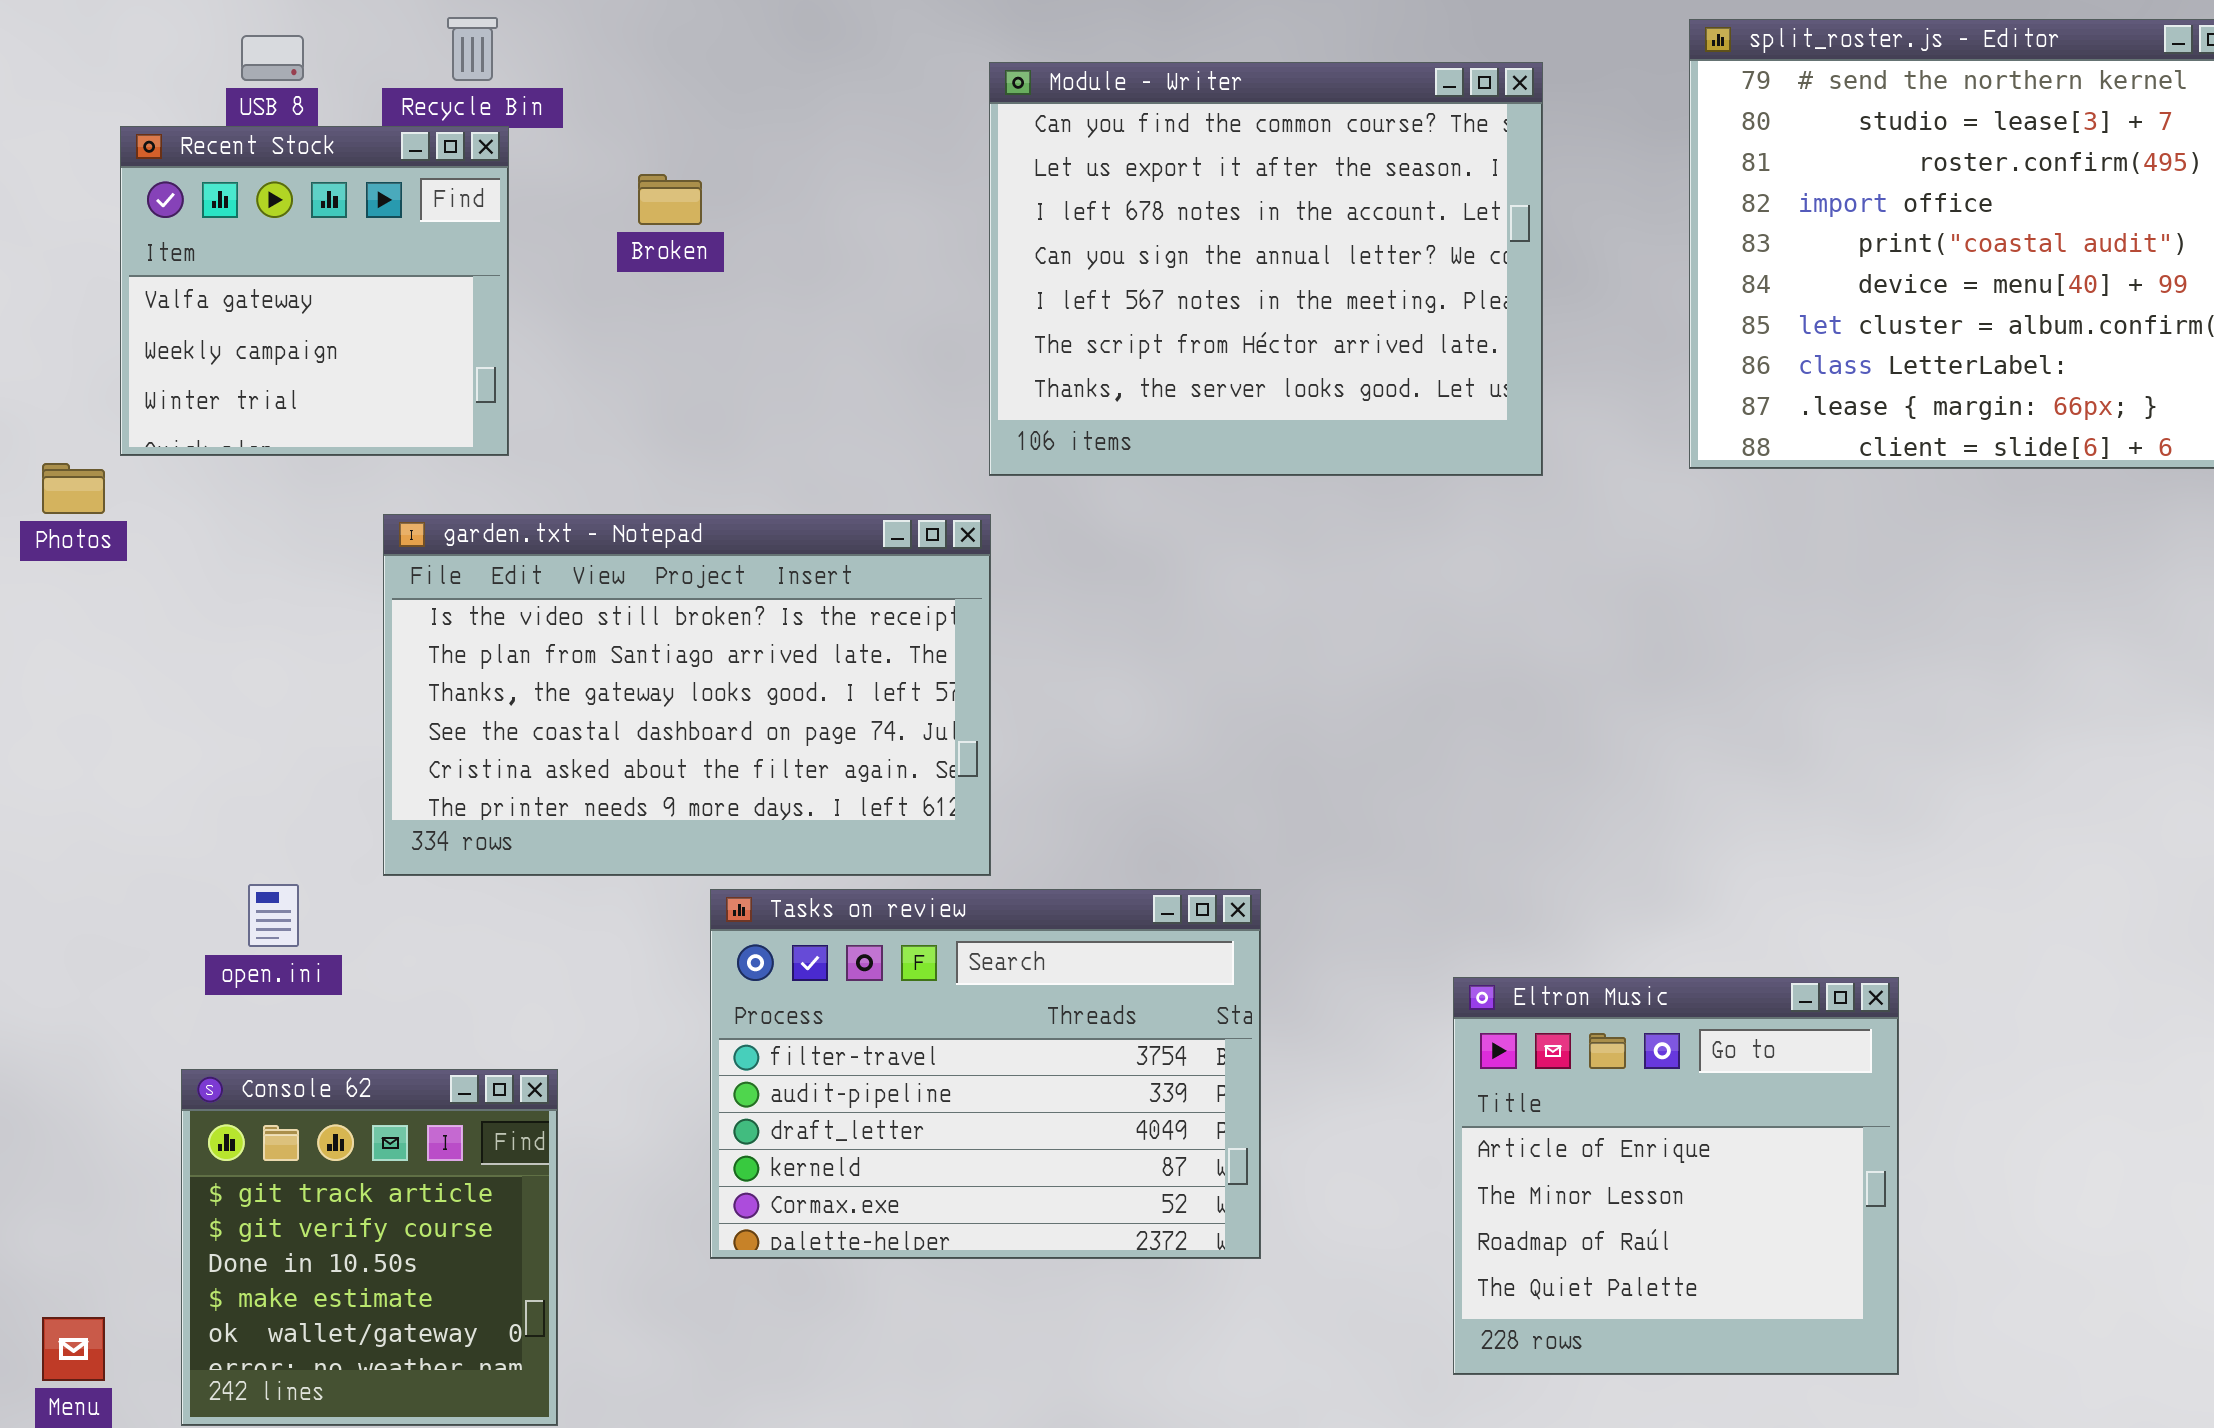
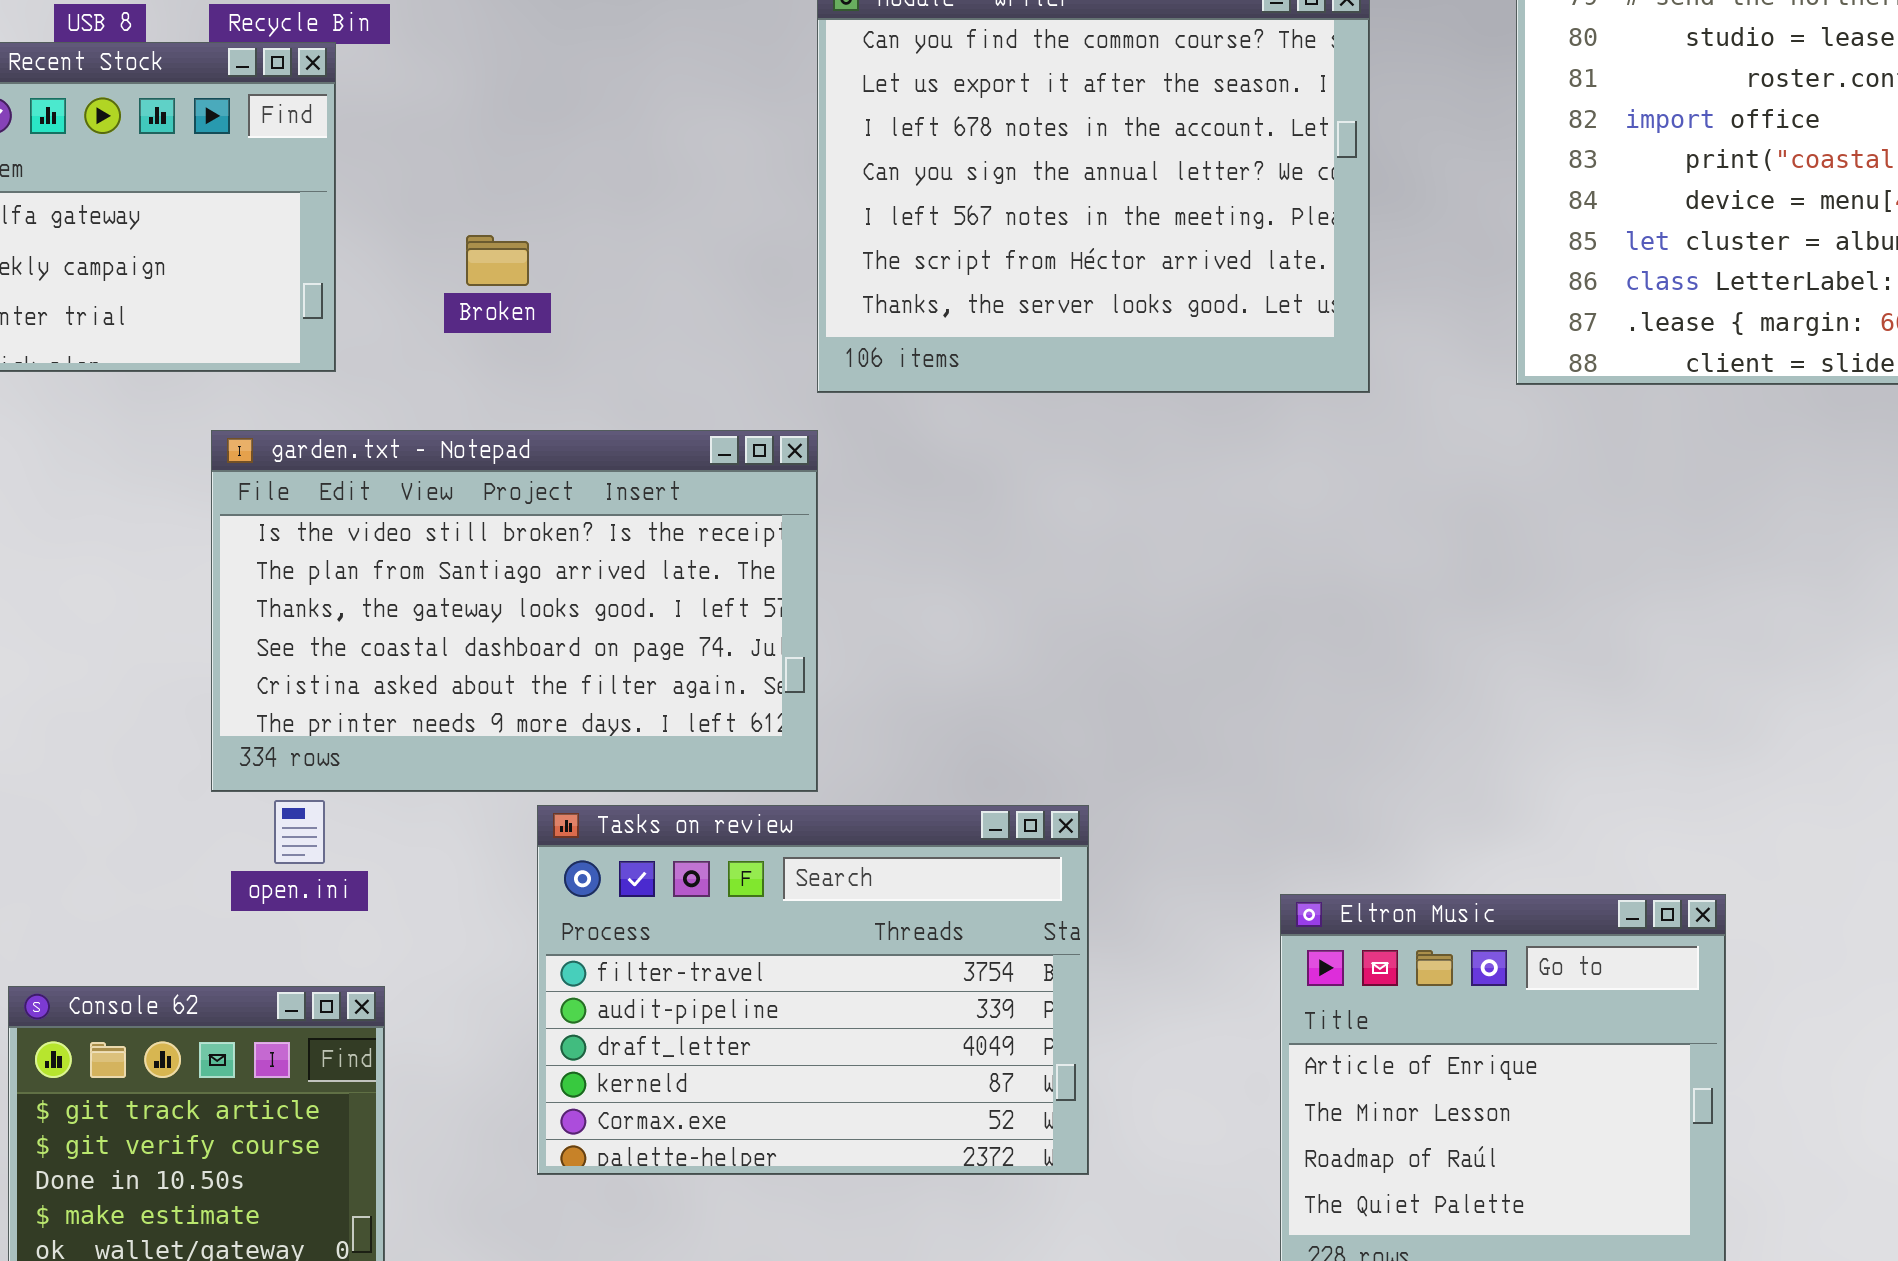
Broken: [638,174,702,225] -> [466,235,529,286], moved
open.ini: [248,884,299,947] -> [274,800,325,864], moved

